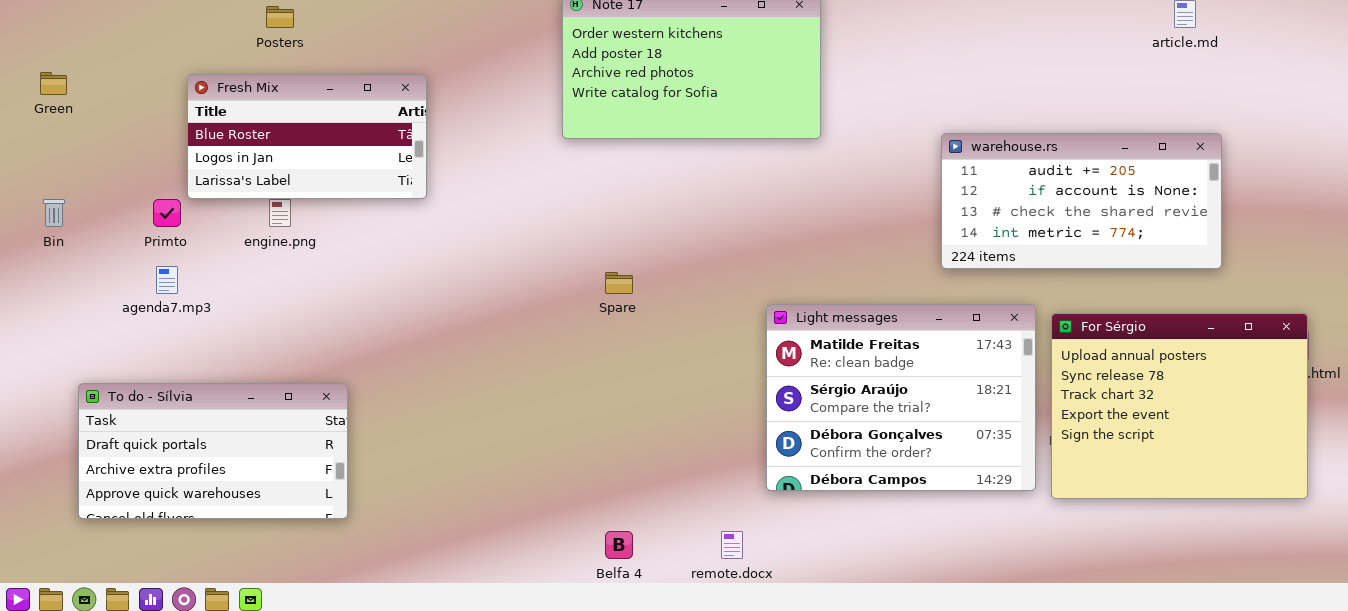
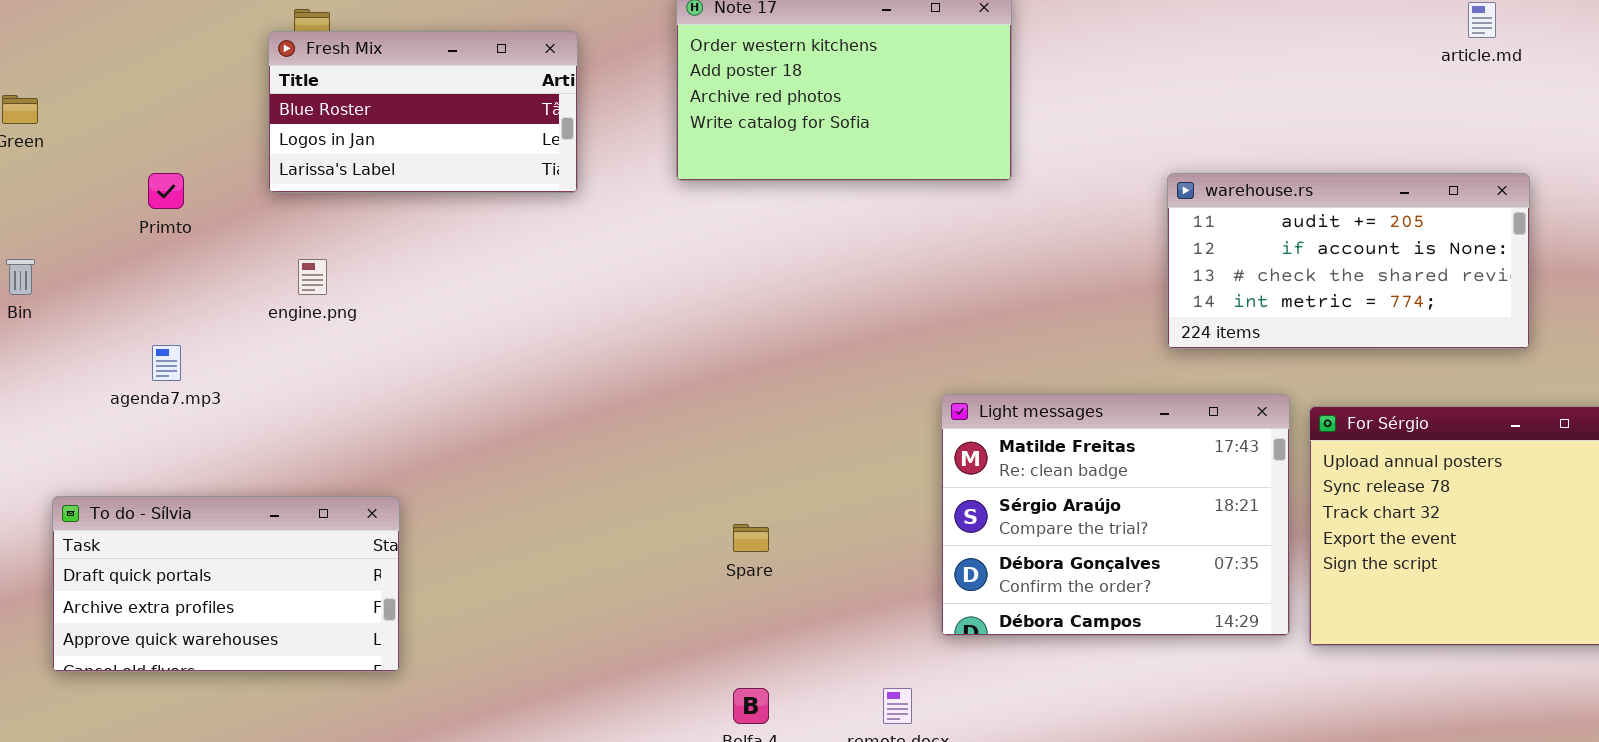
Fresh Mix: [187,74,427,199] -> [268,31,578,193], moved
Primto: [153,199,181,227] -> [148,173,184,209], moved
Spare: [605,272,633,294] -> [733,524,769,552], moved

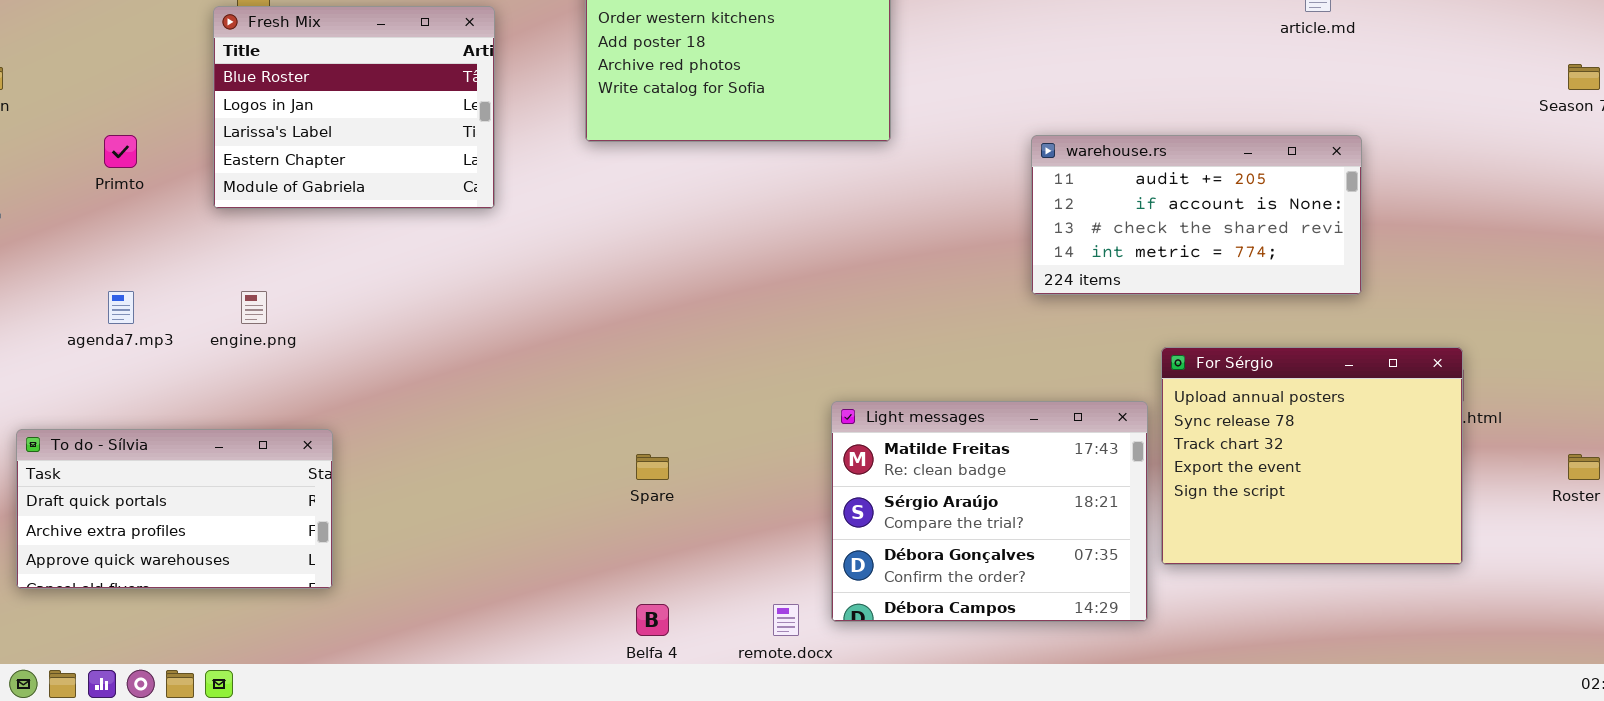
Fresh Mix: [268,31,578,193] -> [213,6,495,209], resized
engine.png: [298,259,327,295] -> [241,291,267,324], moved
Light messages: [941,394,1290,636] -> [831,401,1148,622], moved

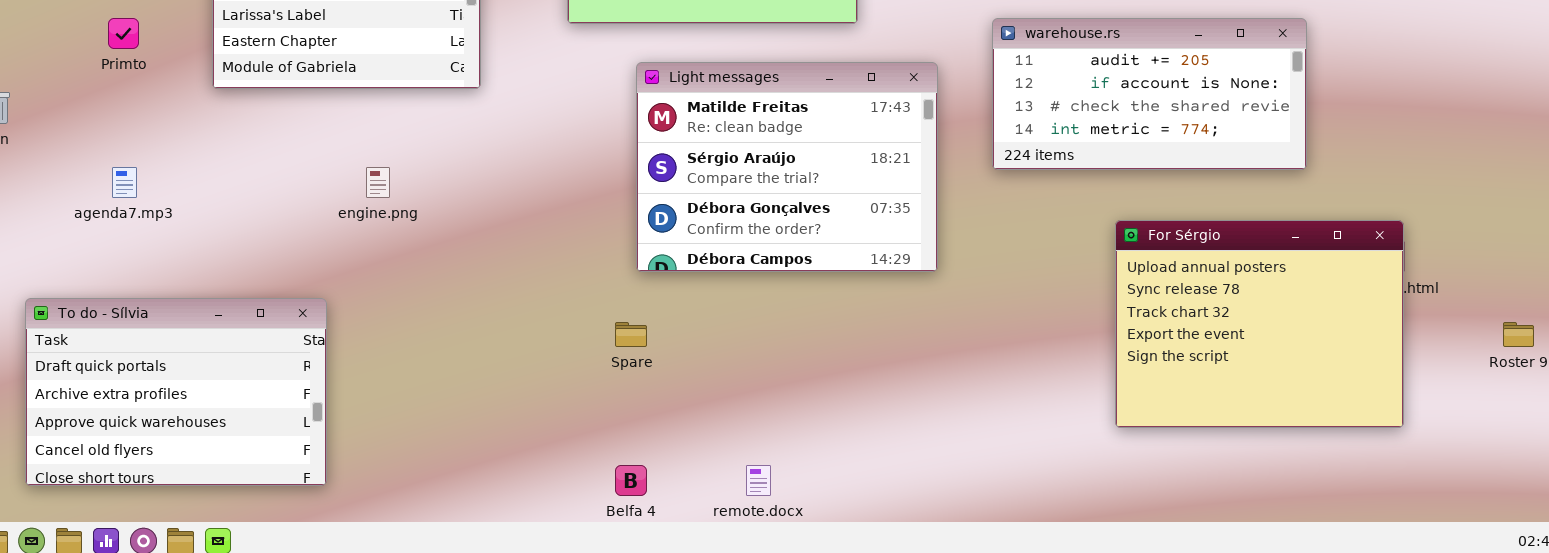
engine.png: [241,291,267,324] -> [366,167,390,198], moved
Light messages: [831,401,1148,622] -> [636,62,938,272], moved
To do - Sílvia: [16,429,333,589] -> [25,298,327,486], resized

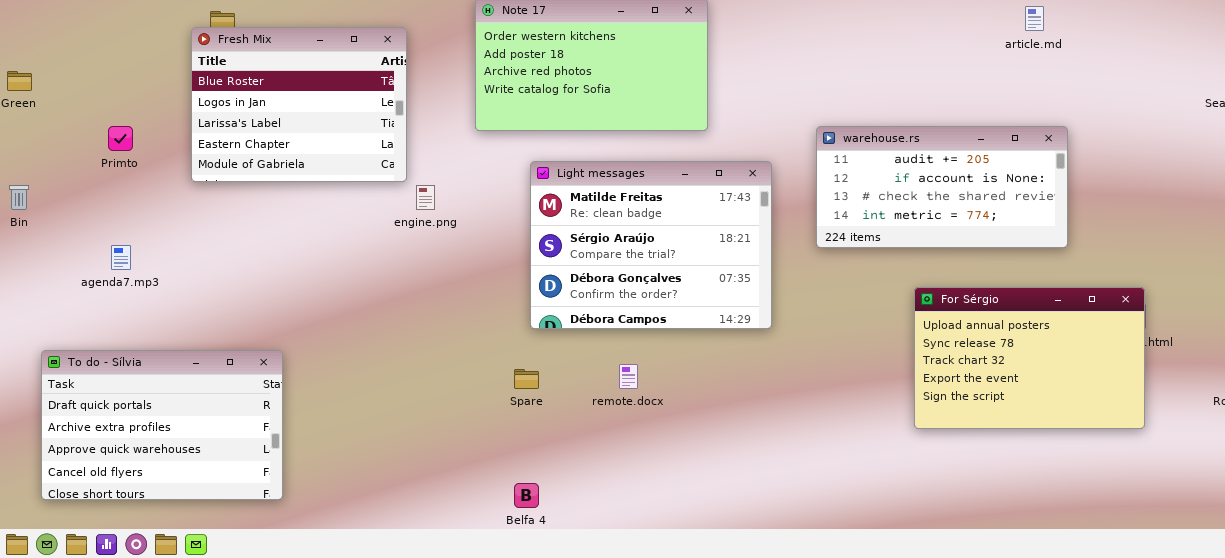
engine.png: [366,167,390,198] -> [416,185,435,210], moved
For Sérgio: [1115,220,1404,428] -> [914,287,1145,429], resized
remote.docx: [746,465,771,496] -> [619,364,638,389], moved

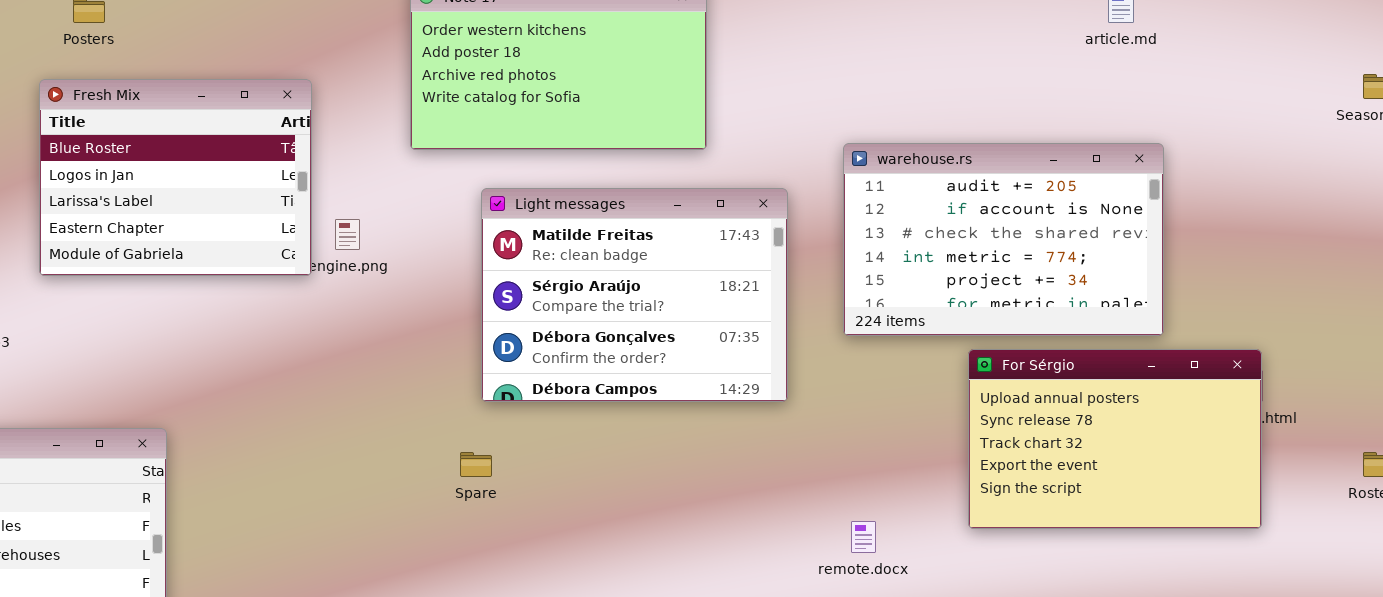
Fresh Mix: [191,27,407,182] -> [39,79,312,276], moved
warehouse.rs: [816,126,1068,248] -> [843,143,1164,336], resized
remote.docx: [619,364,638,389] -> [851,521,876,553], moved

